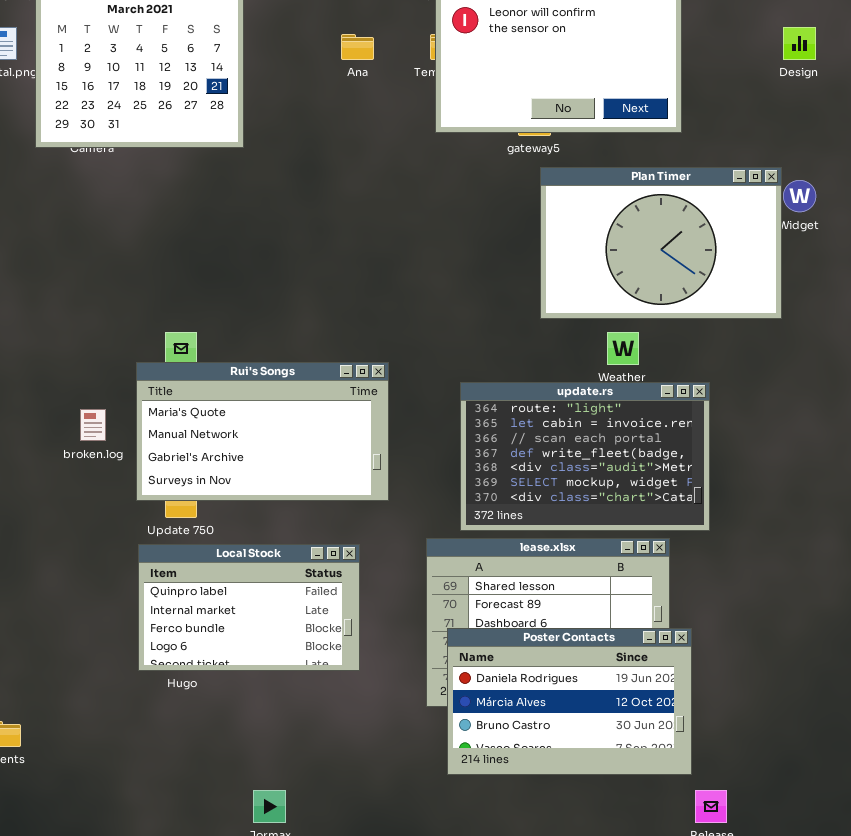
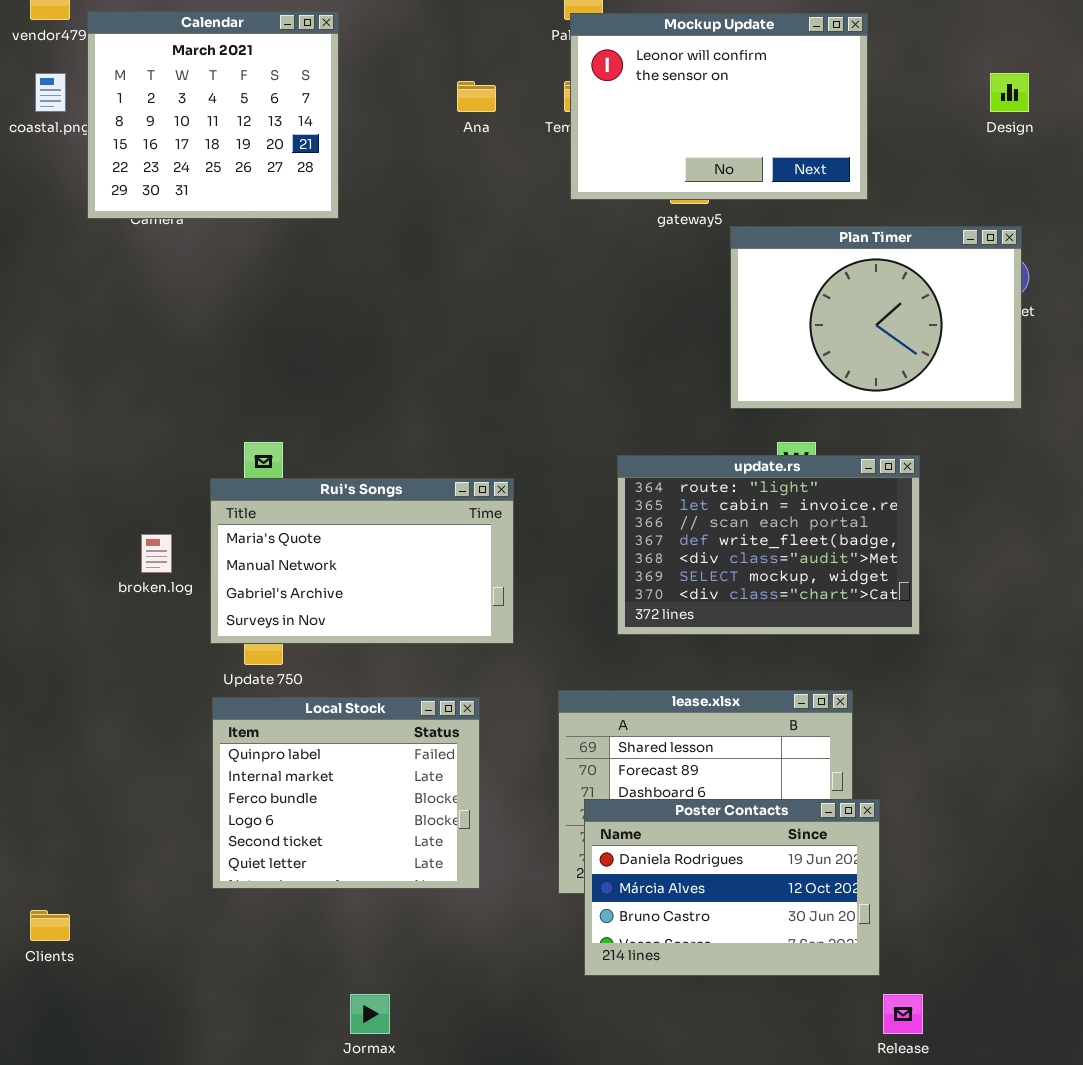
Plan Timer: [540,167,782,319] -> [730,226,1022,409], moved
update.rs: [460,382,710,531] -> [617,455,920,635], moved
Local Stock: [138,544,360,671] -> [212,697,480,889], resized

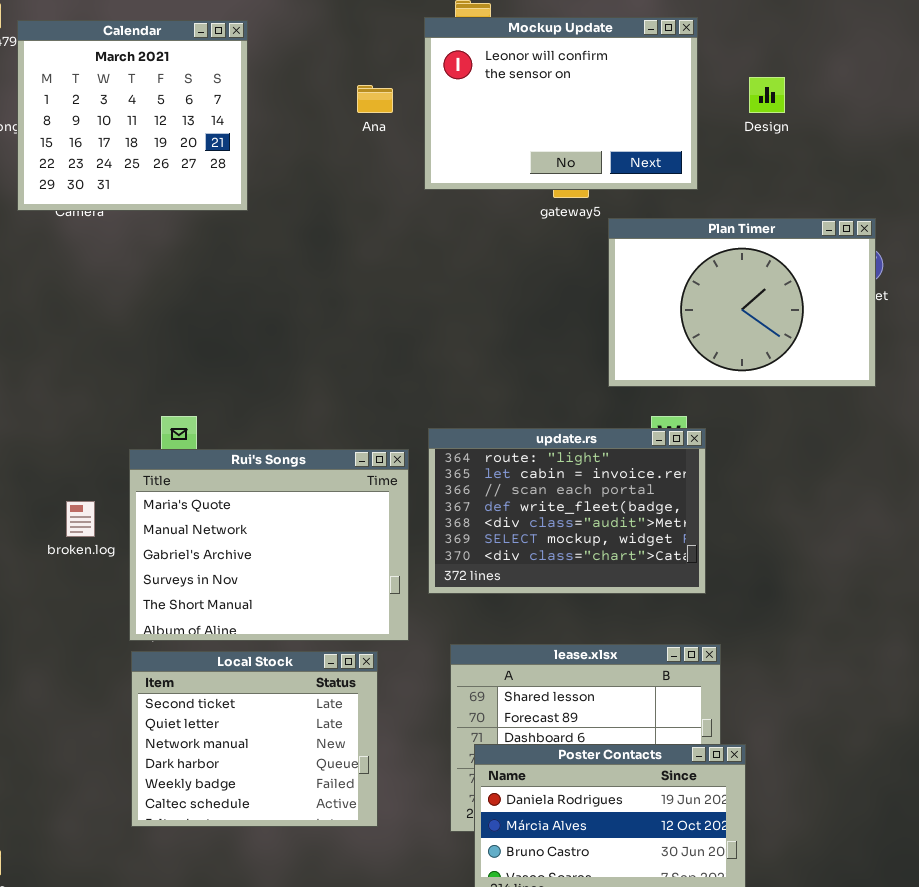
Mockup Update: [570,13,868,200] -> [424,17,698,190], moved
Design: [990,73,1029,112] -> [749,77,785,113], moved
update.rs: [617,455,920,635] -> [428,428,706,594], moved
Rui's Songs: [210,478,514,644] -> [129,449,409,641], resized
Local Stock: [212,697,480,889] -> [131,651,378,827], scrolled down 4 rows

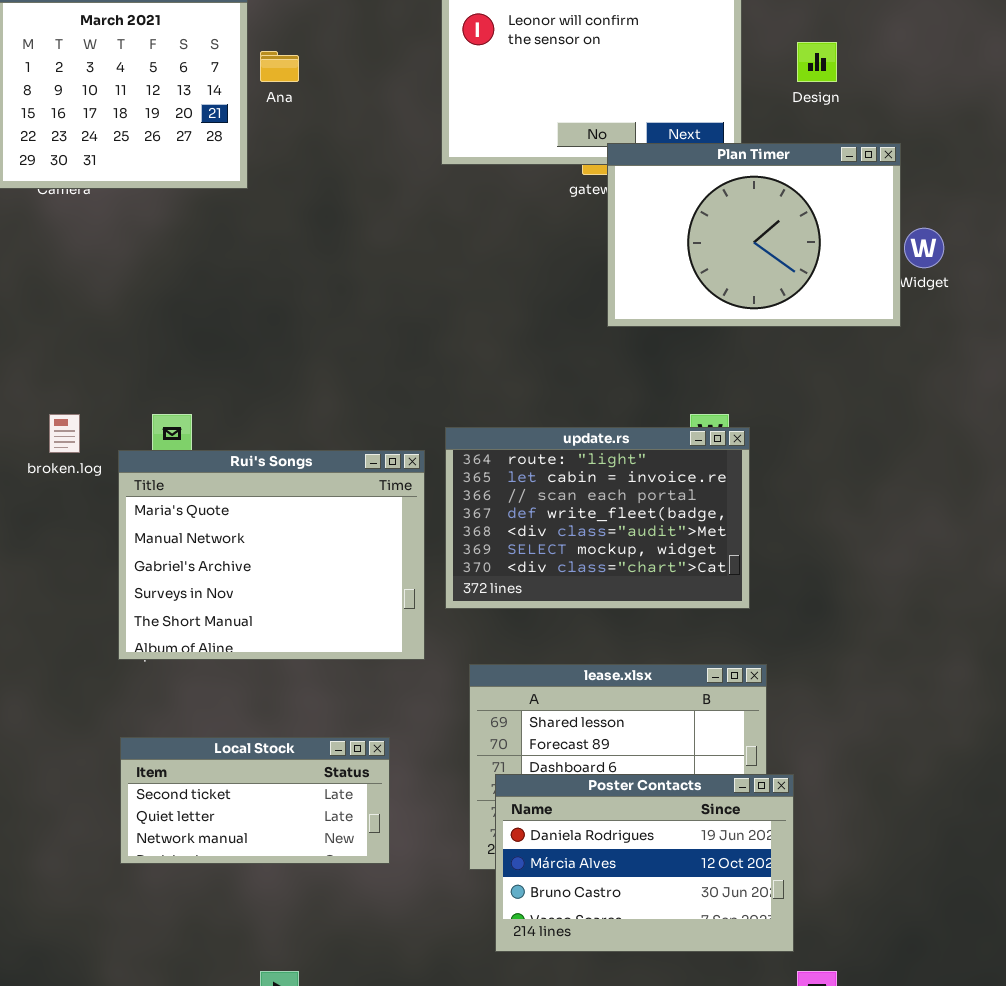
Ana: [357,85,393,113] -> [260,51,299,82], moved
Plan Timer: [608,218,876,387] -> [607,143,901,327], moved
broken.log: [66,501,95,537] -> [49,414,80,453], moved
Local Stock: [131,651,378,827] -> [120,737,390,864], resized

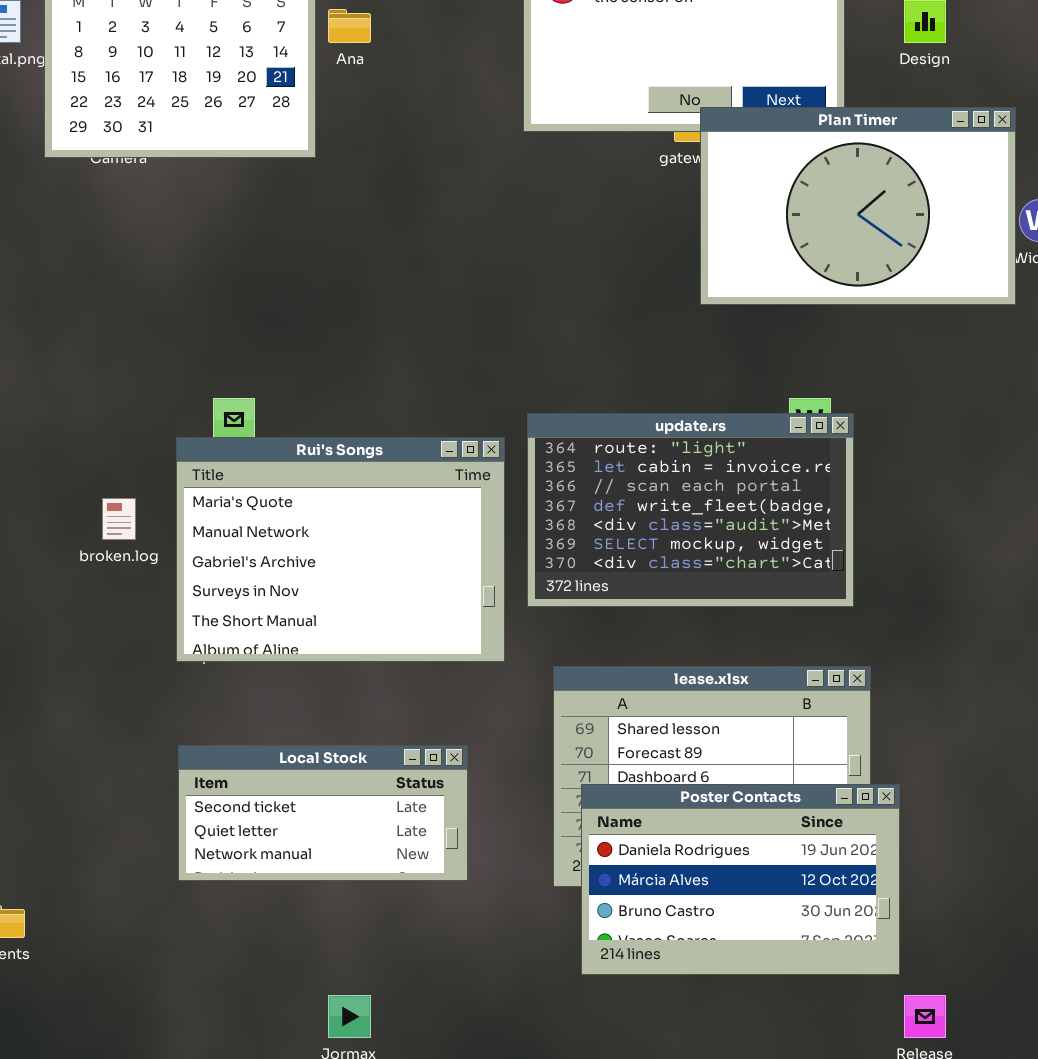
broken.log: [49,414,80,453] -> [102,498,136,540], moved

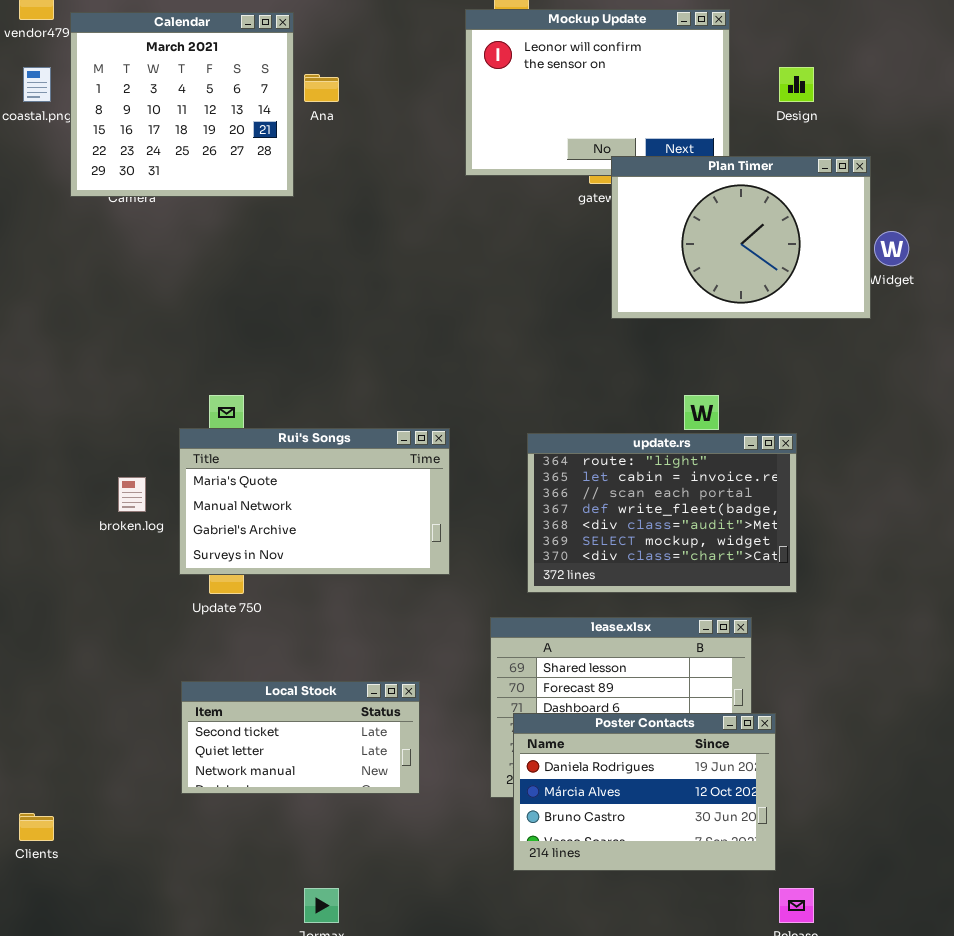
update.rs: [527,413,854,607] -> [527,433,797,593], moved
Rui's Songs: [176,437,505,662] -> [179,428,450,575], resized

